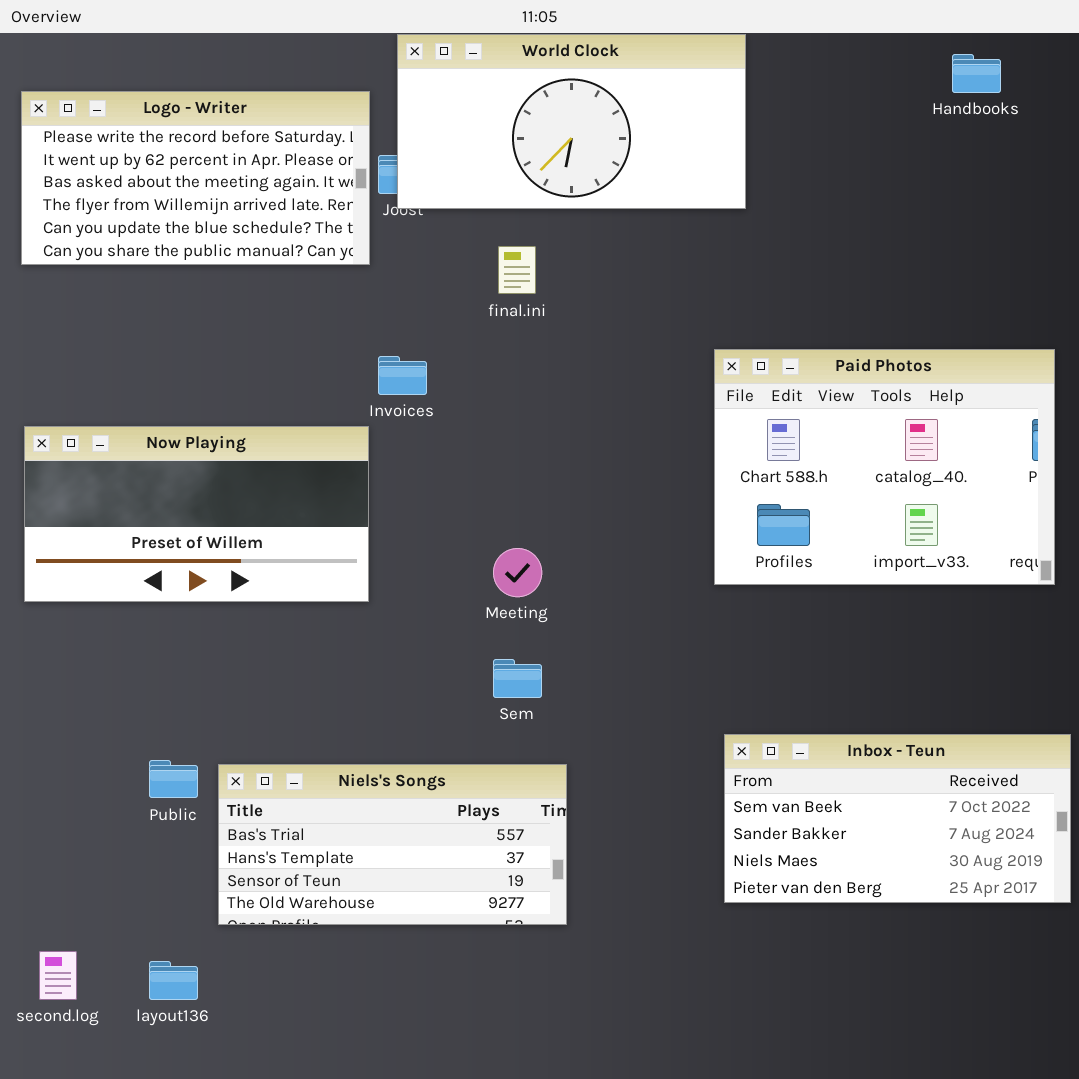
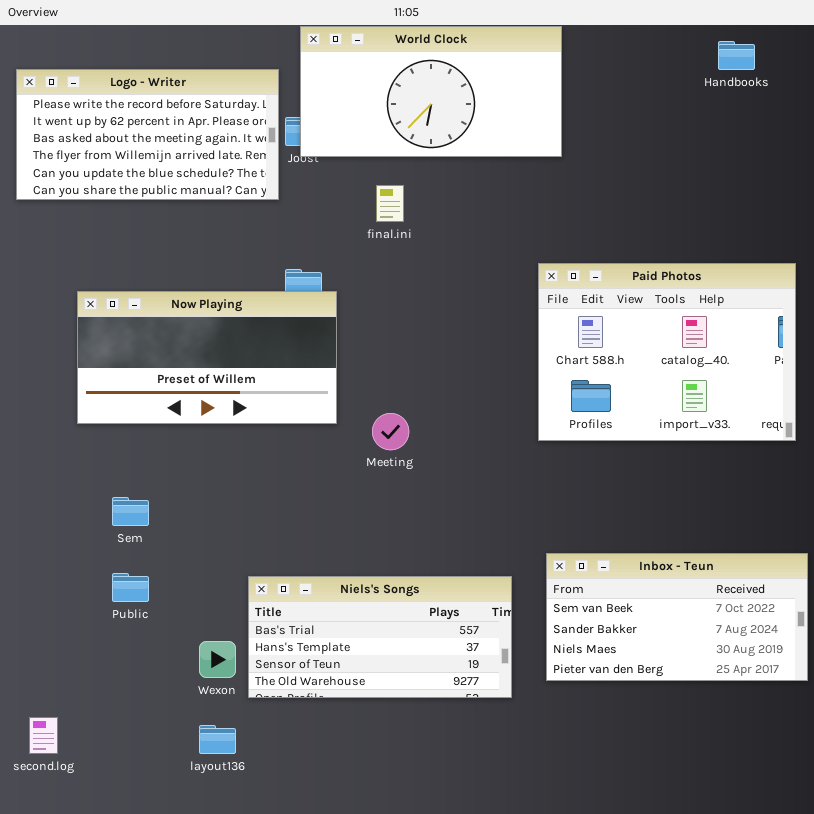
Now Playing: [24,426,369,602] -> [77,291,337,424], moved
Sem: [493,659,542,698] -> [112,497,149,526], moved
Niels's Songs: [218,764,567,925] -> [248,576,512,698], moved
layout136: [149,961,198,1000] -> [199,725,236,754], moved

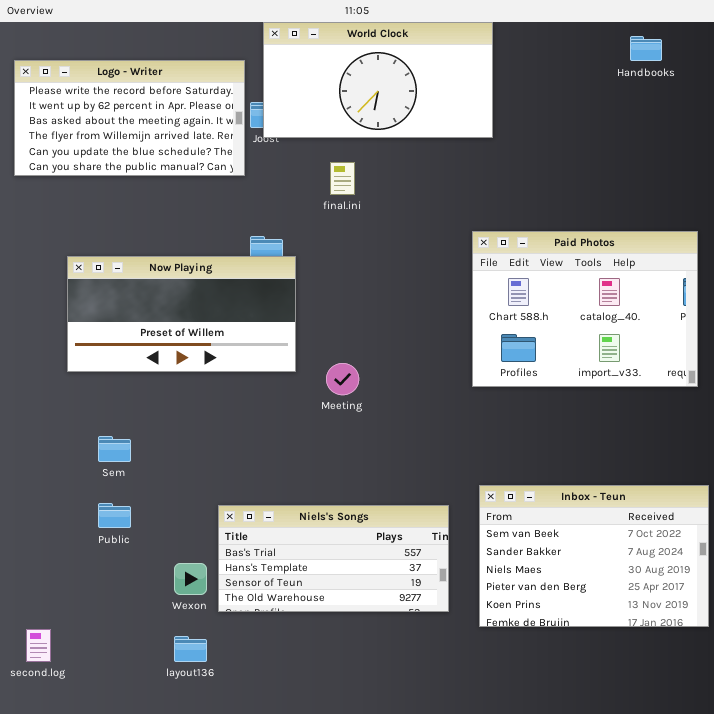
Inbox - Teun: [546,553,808,681] -> [479,485,709,627], resized

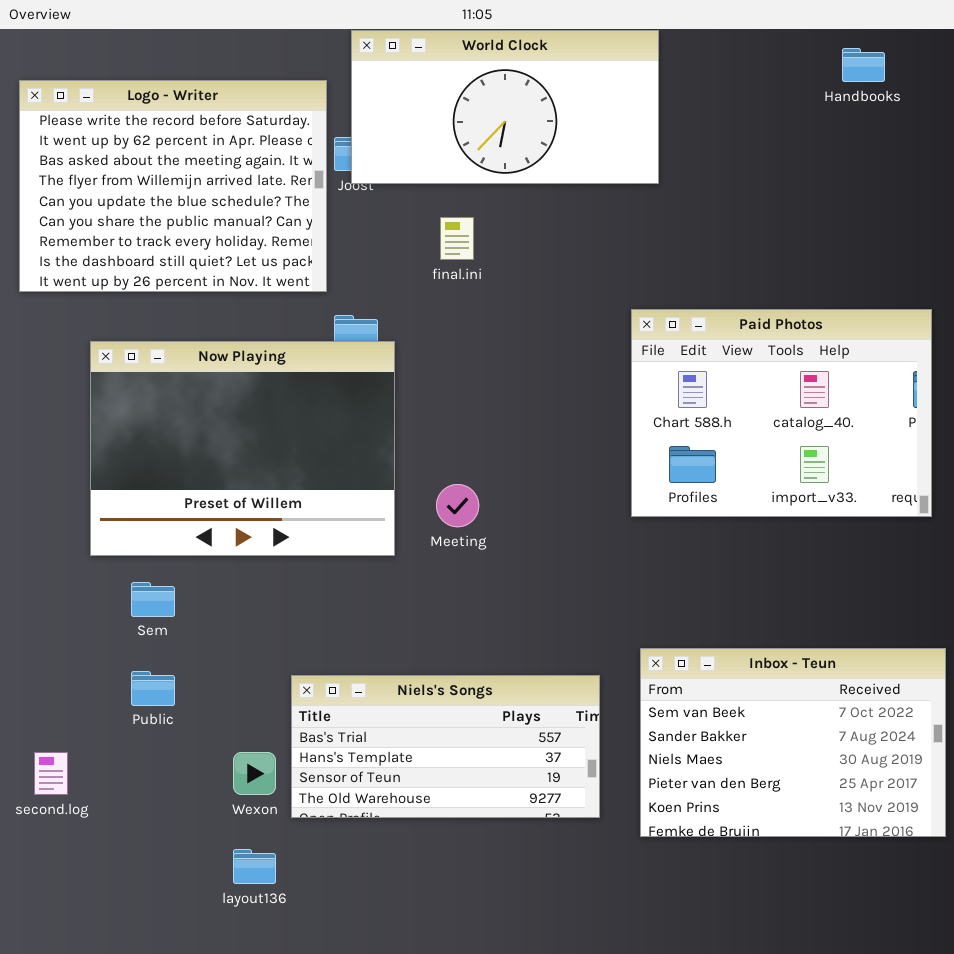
Logo - Writer: [14,60,245,176] -> [19,80,327,292], resized
Now Playing: [67,256,296,372] -> [90,341,395,556], resized
second.log: [26,629,51,662] -> [34,752,68,795], moved

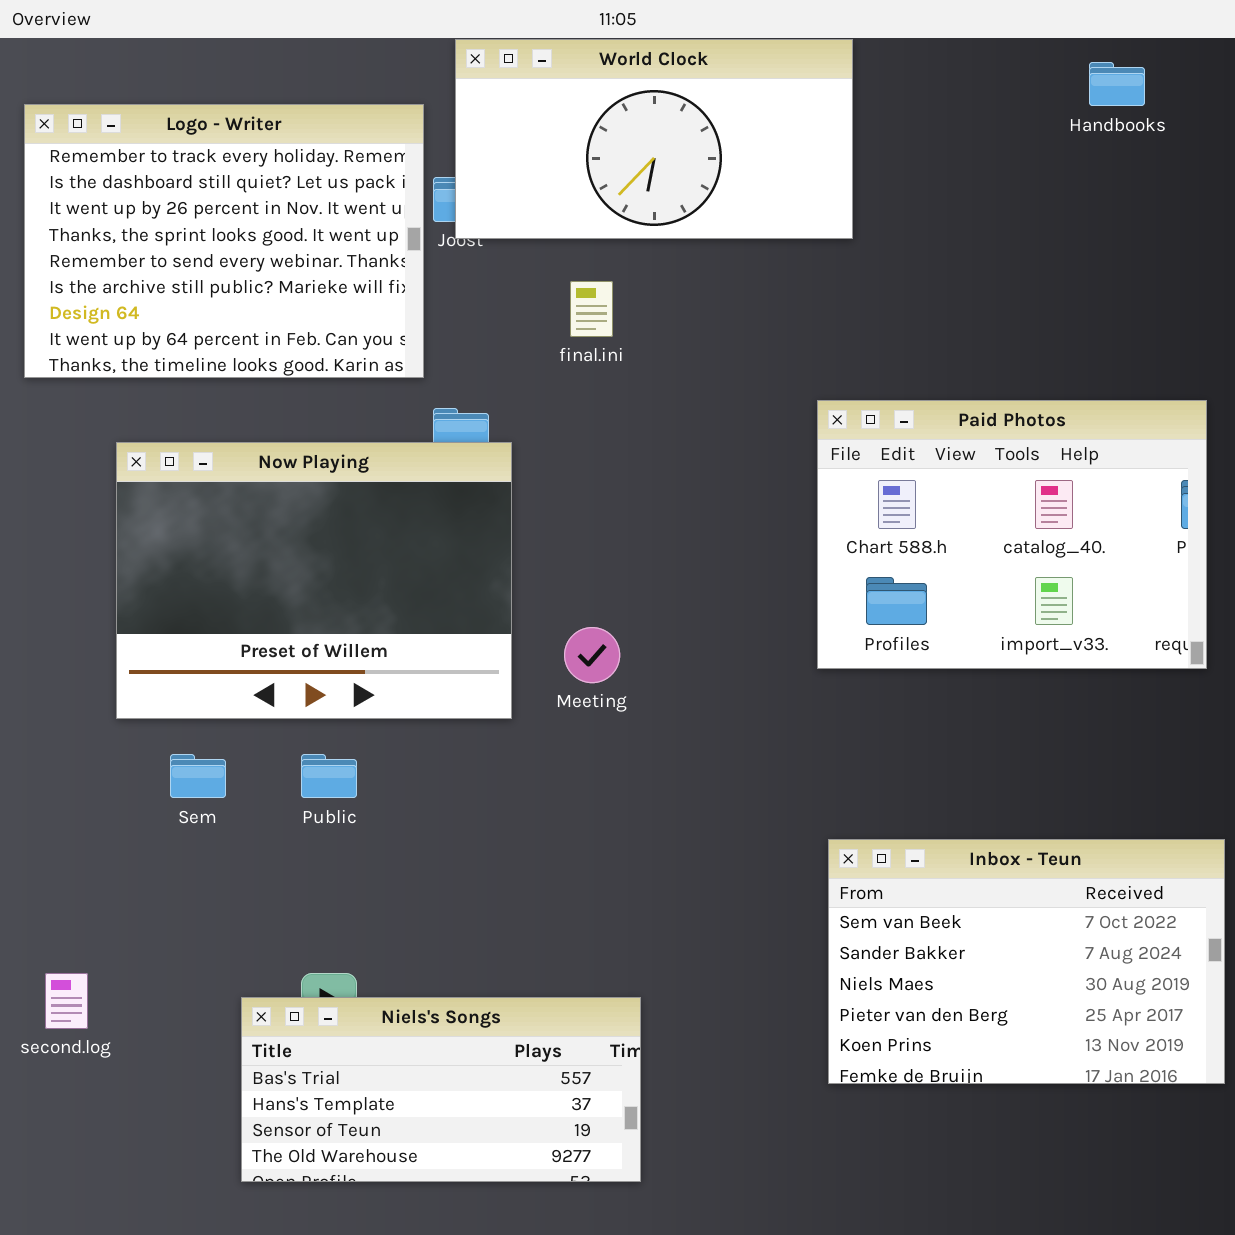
Logo - Writer: [19,80,327,292] -> [24,104,424,378], scrolled down 6 rows
Public: [131,671,175,706] -> [301,754,357,798], moved
Niels's Songs: [291,675,600,818] -> [241,997,641,1182], moved

